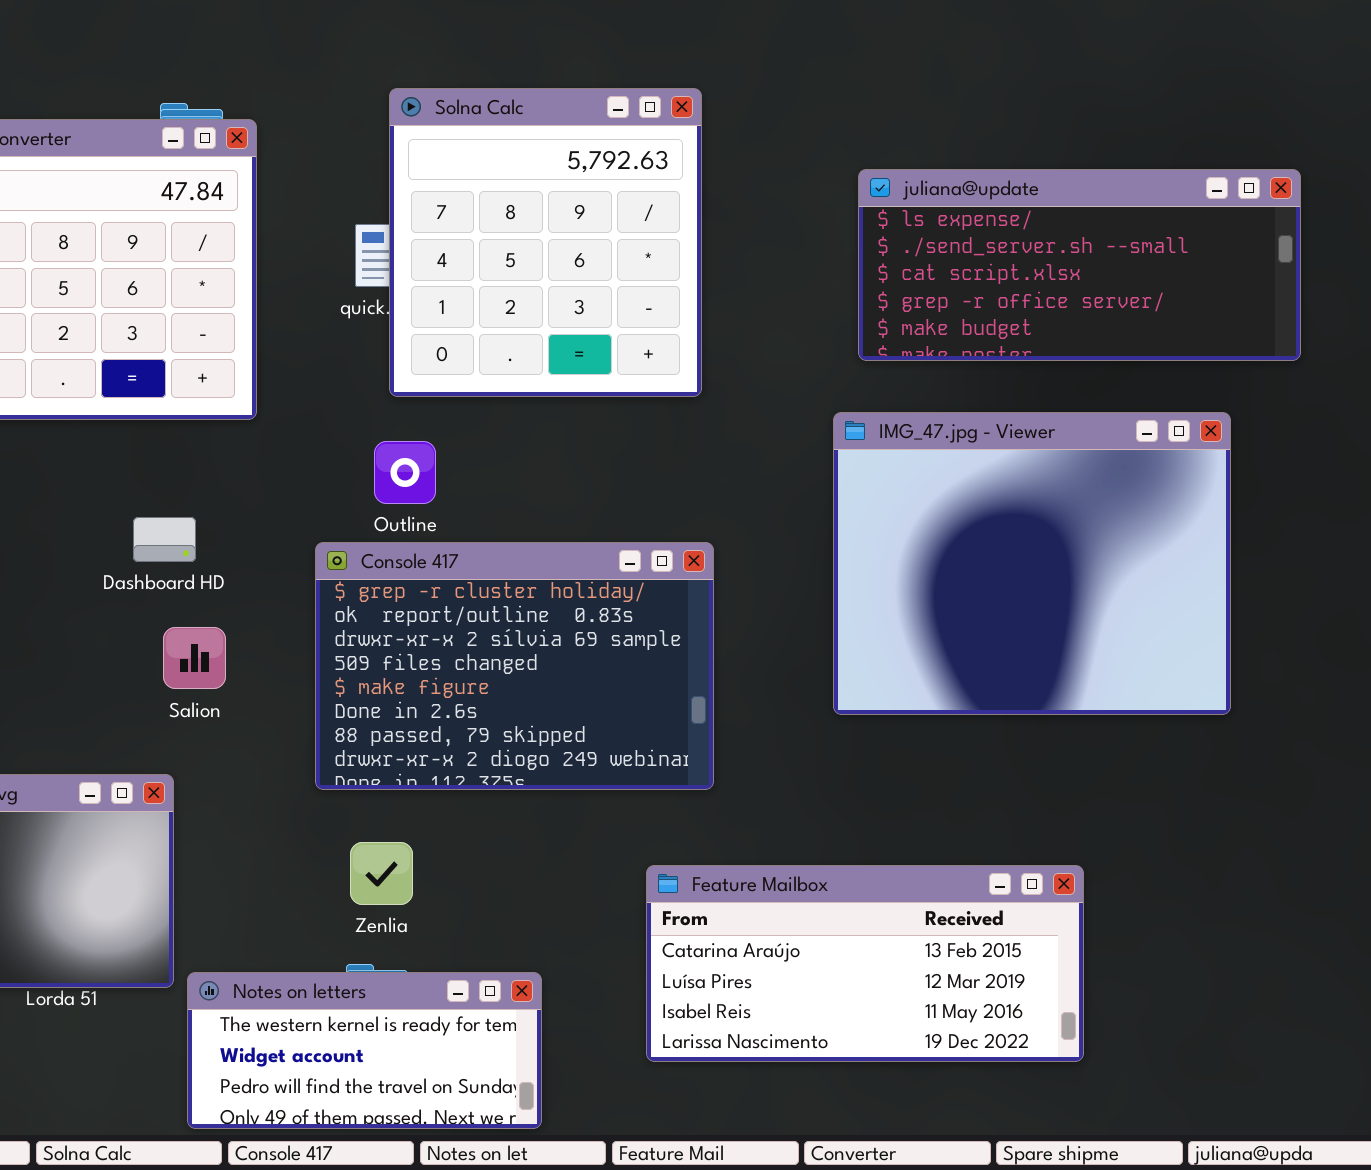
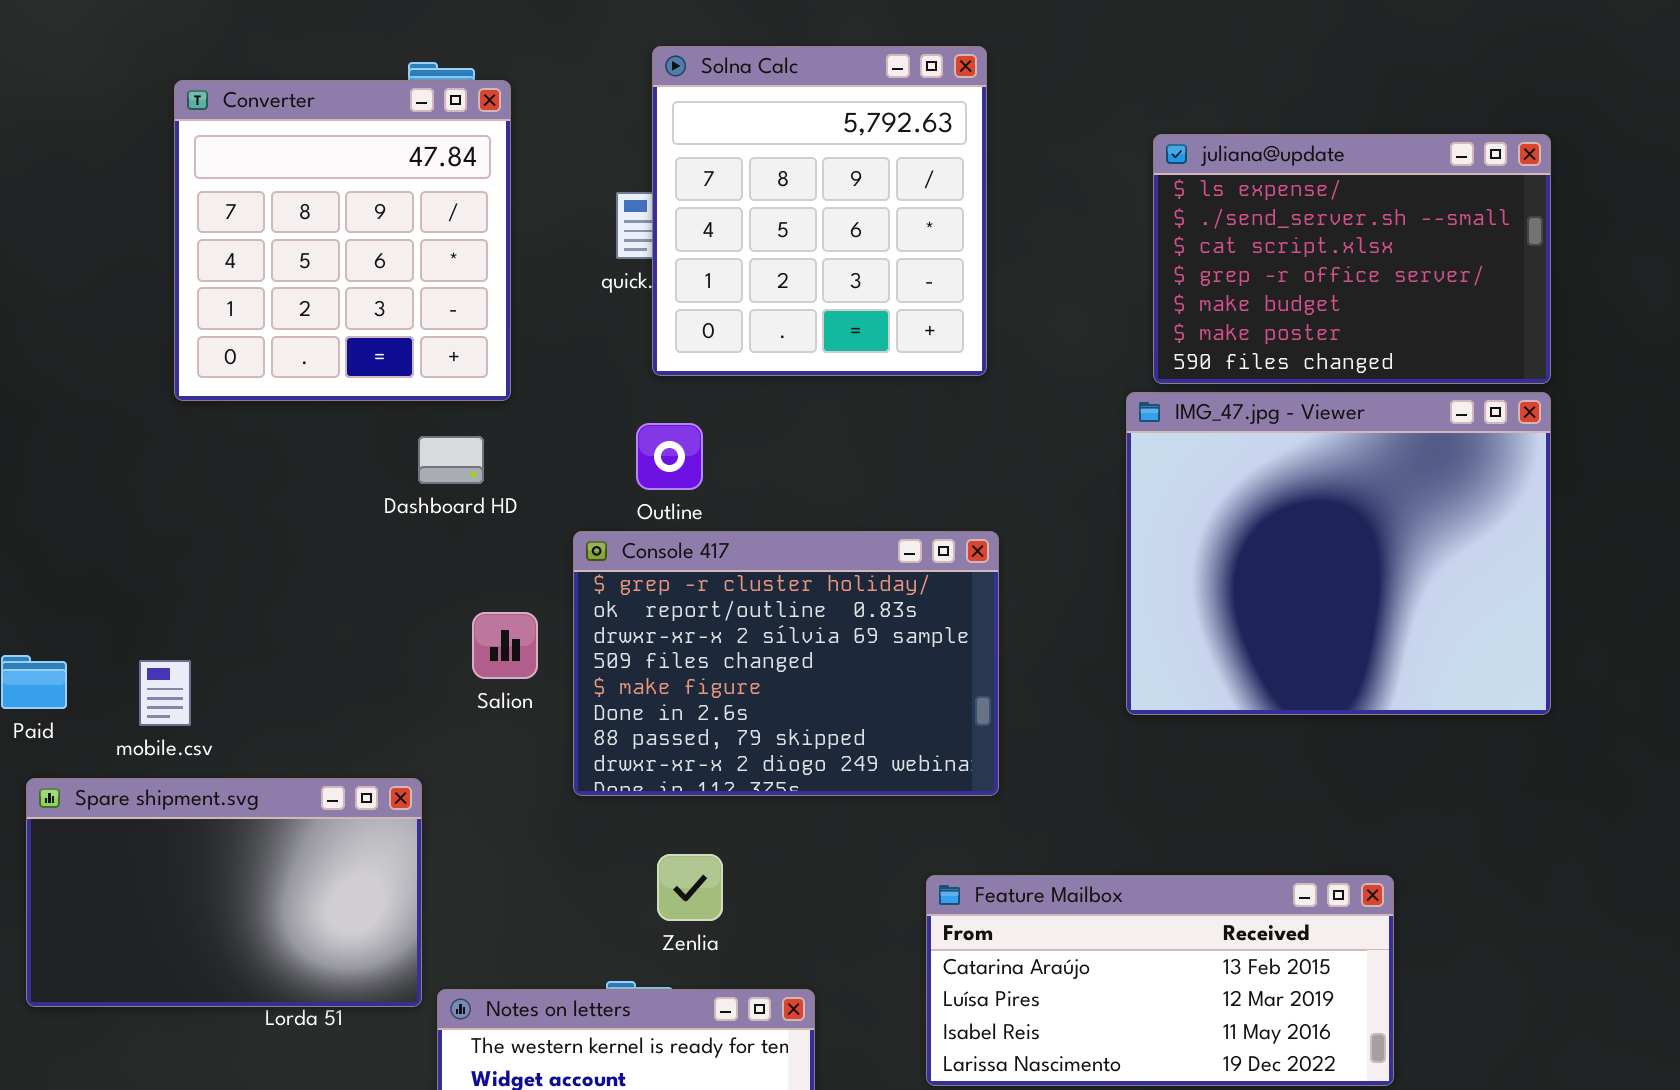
juliana@update: [858,169,1301,361] -> [1153,134,1551,384], resized
Dashboard HD: [133,517,196,562] -> [418,436,484,484], moved
Salion: [163,627,226,689] -> [472,612,538,679], moved
Zenlia: [350,842,413,905] -> [657,854,723,921], moved

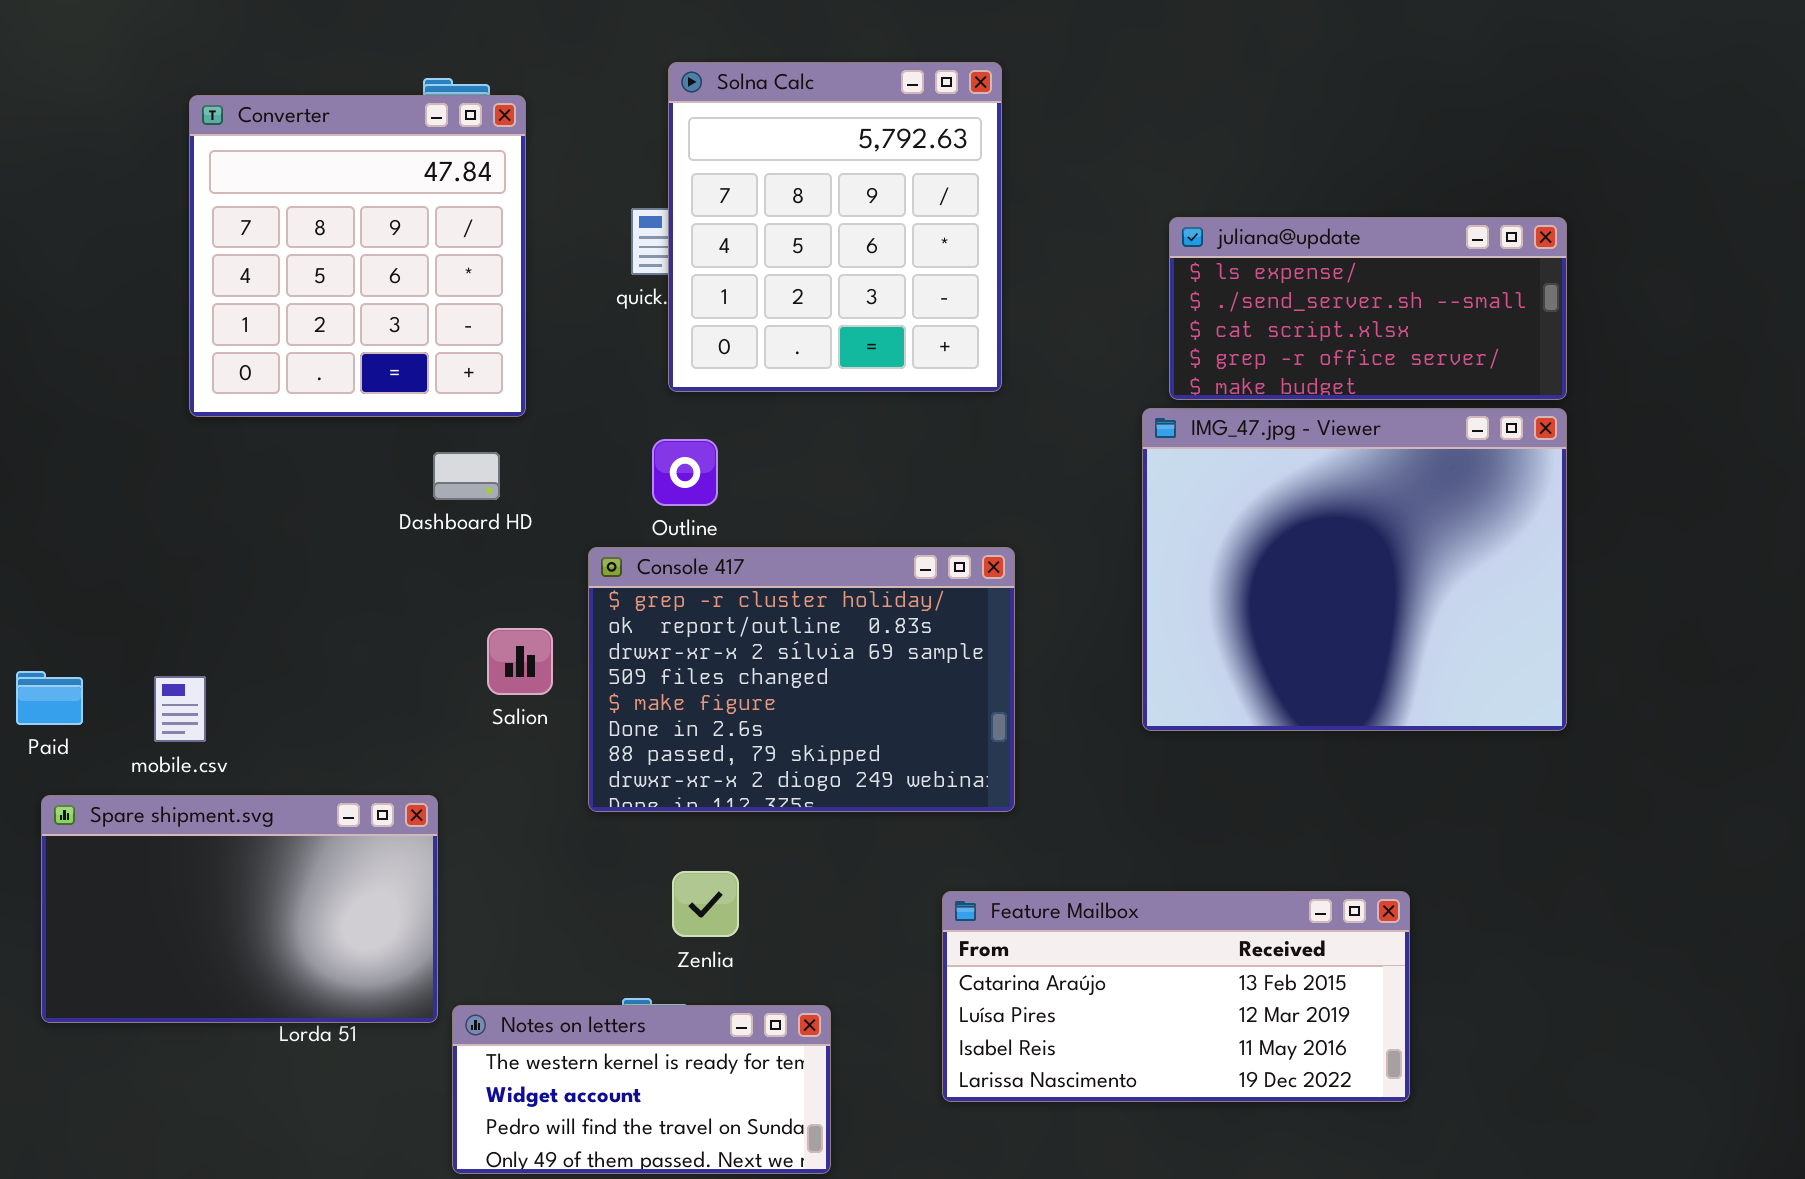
juliana@update: [1153,134,1551,384] -> [1169,217,1567,400], resized

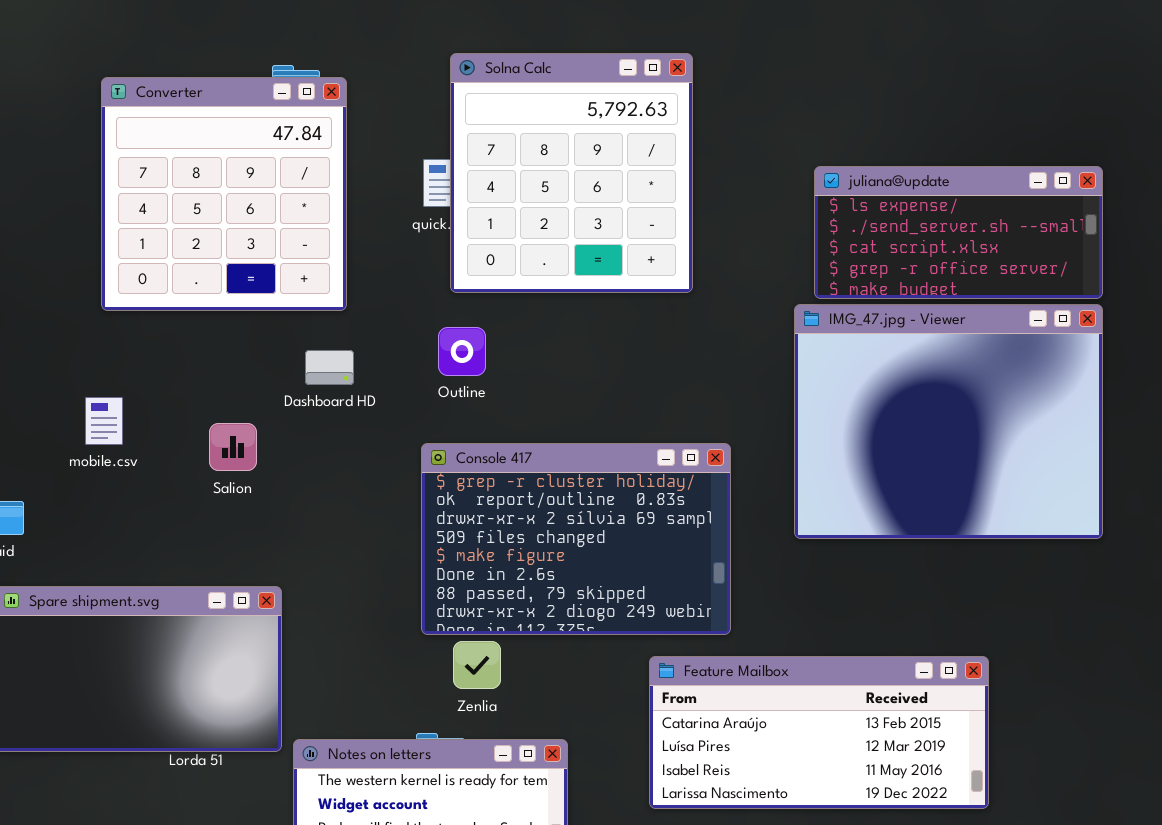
Dashboard HD: [433,452,500,500] -> [305,350,354,385], moved
Console 417: [588,547,1015,812] -> [421,443,731,635], moved
Salion: [487,628,553,695] -> [209,423,257,471], moved
mobile.csv: [154,676,206,742] -> [85,397,123,445], moved

